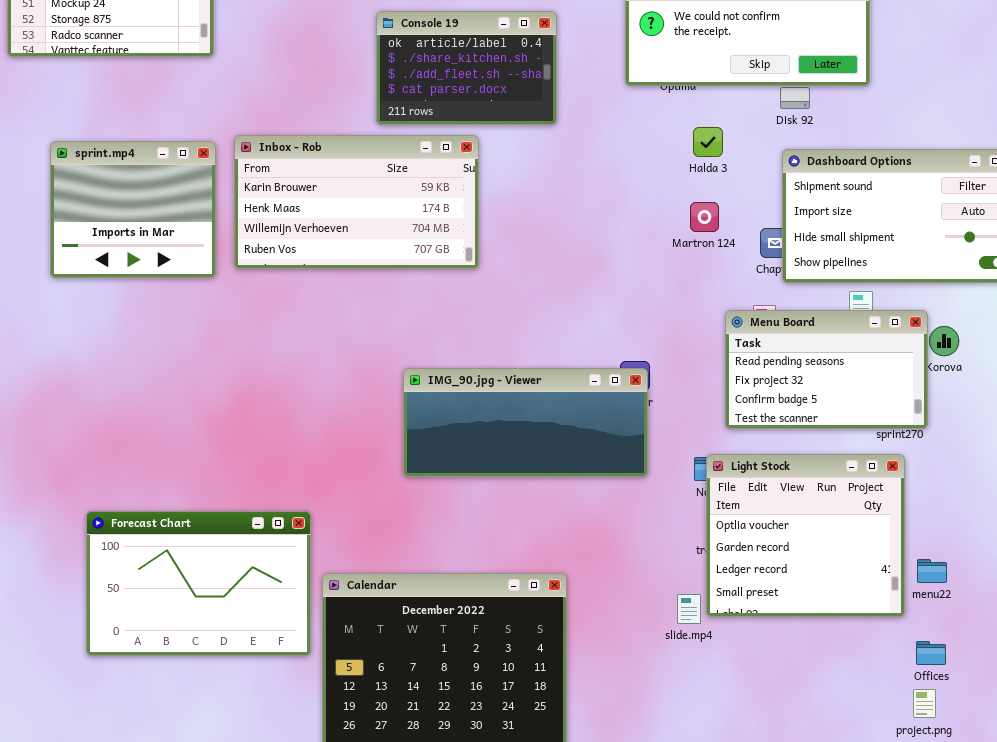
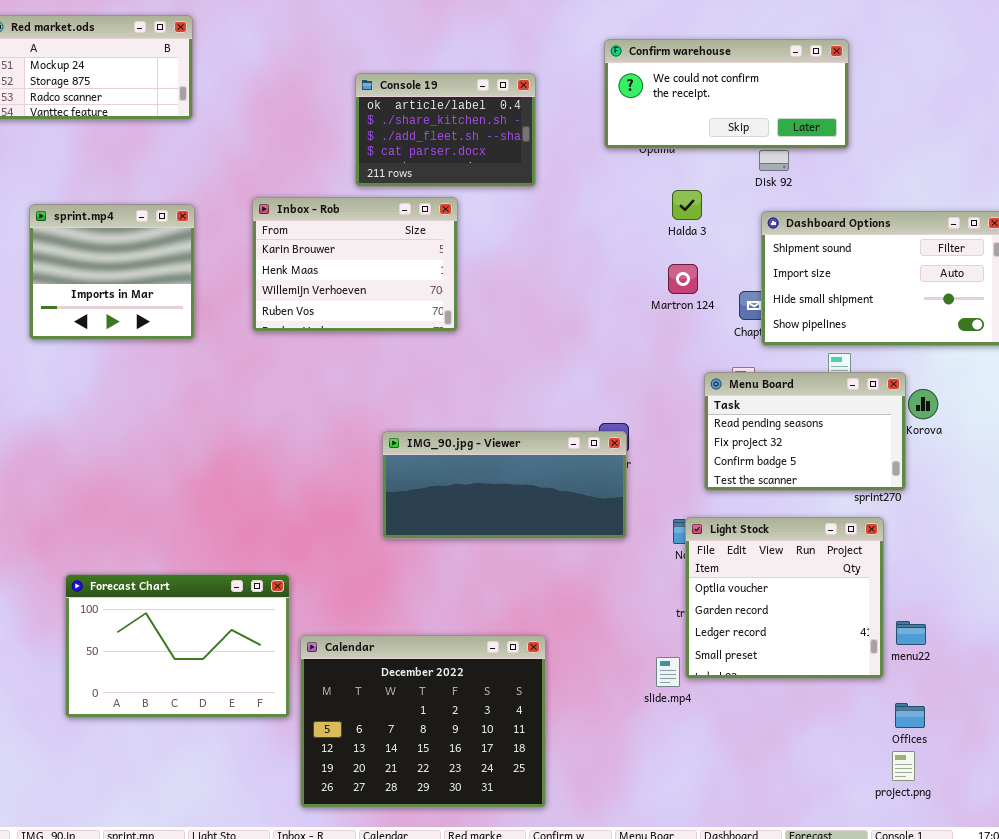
Inbox - Rob: [234,135,479,269] -> [252,197,458,332], resized

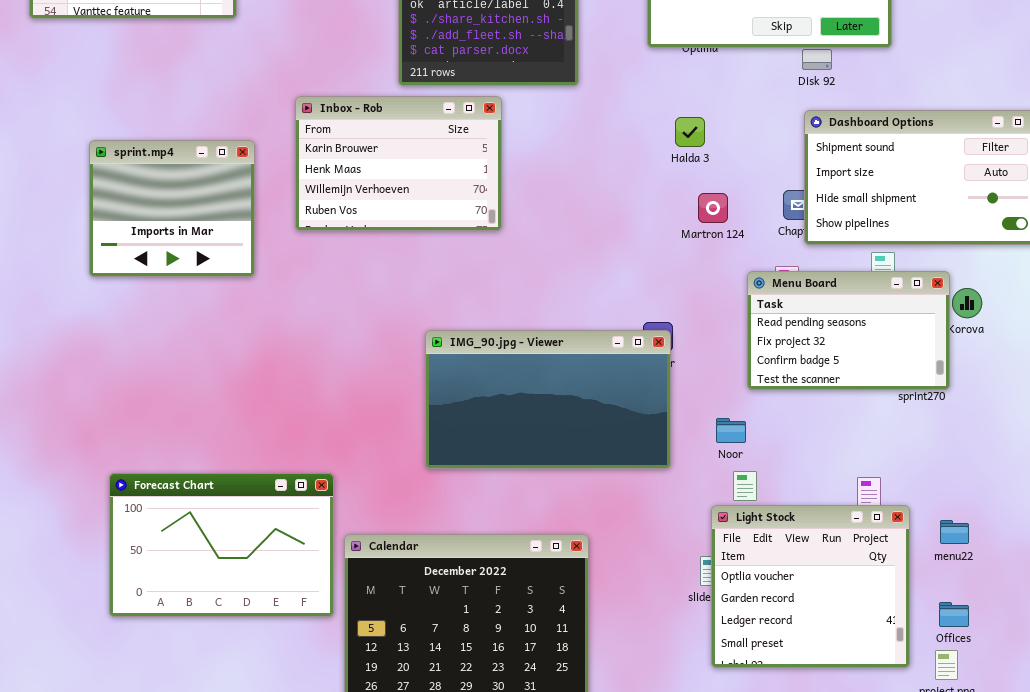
Halda 3: [672,190,702,220] -> [675,117,705,147], moved
sprint.mp4: [29,204,195,340] -> [89,140,255,277], moved
Martron 124: [668,264,698,294] -> [698,193,728,223], moved
IMG_90.jpg - Viewer: [382,431,627,539] -> [425,330,671,469], resized
Light Stock: [685,517,884,679] -> [711,505,910,668], moved

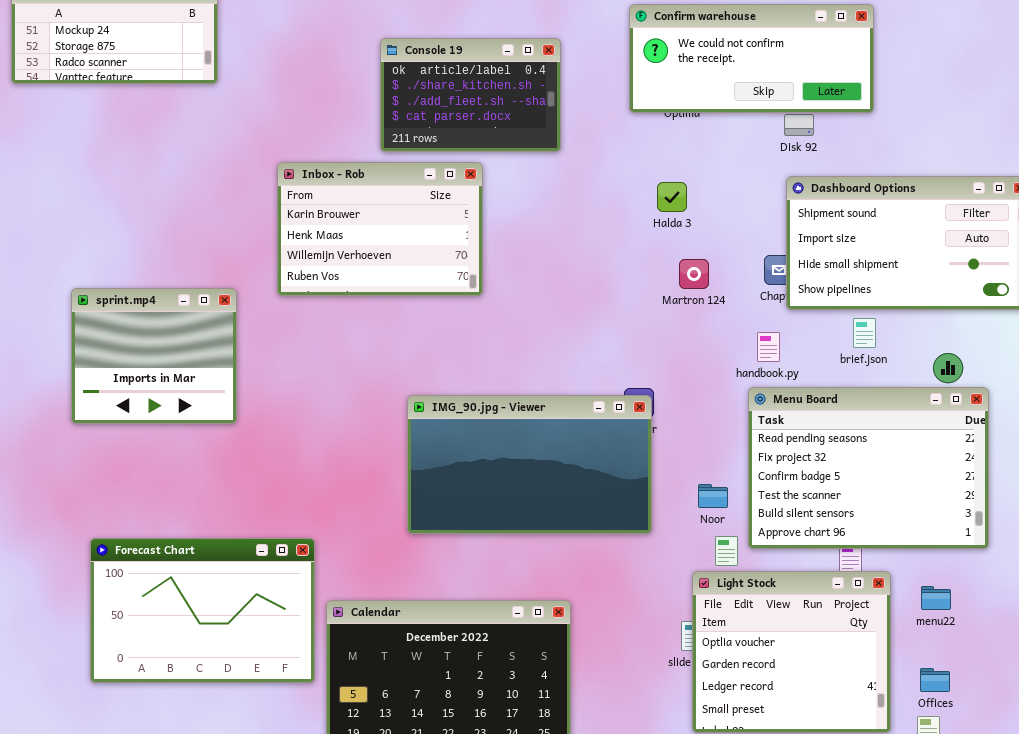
sprint.mp4: [89,140,255,277] -> [71,288,237,424], moved
Menu Board: [747,271,950,390] -> [748,387,989,549], moved, resized

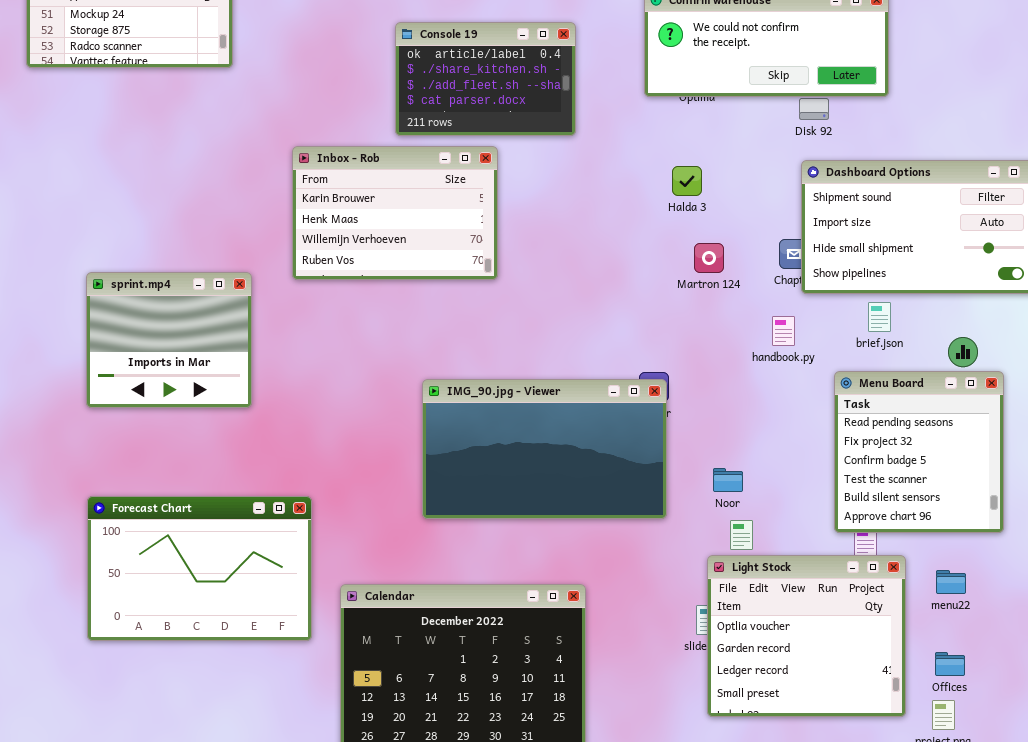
Menu Board: [748,387,989,549] -> [834,371,1004,533], resized
Forecast Chart: [90,538,315,683] -> [87,496,312,641], moved

